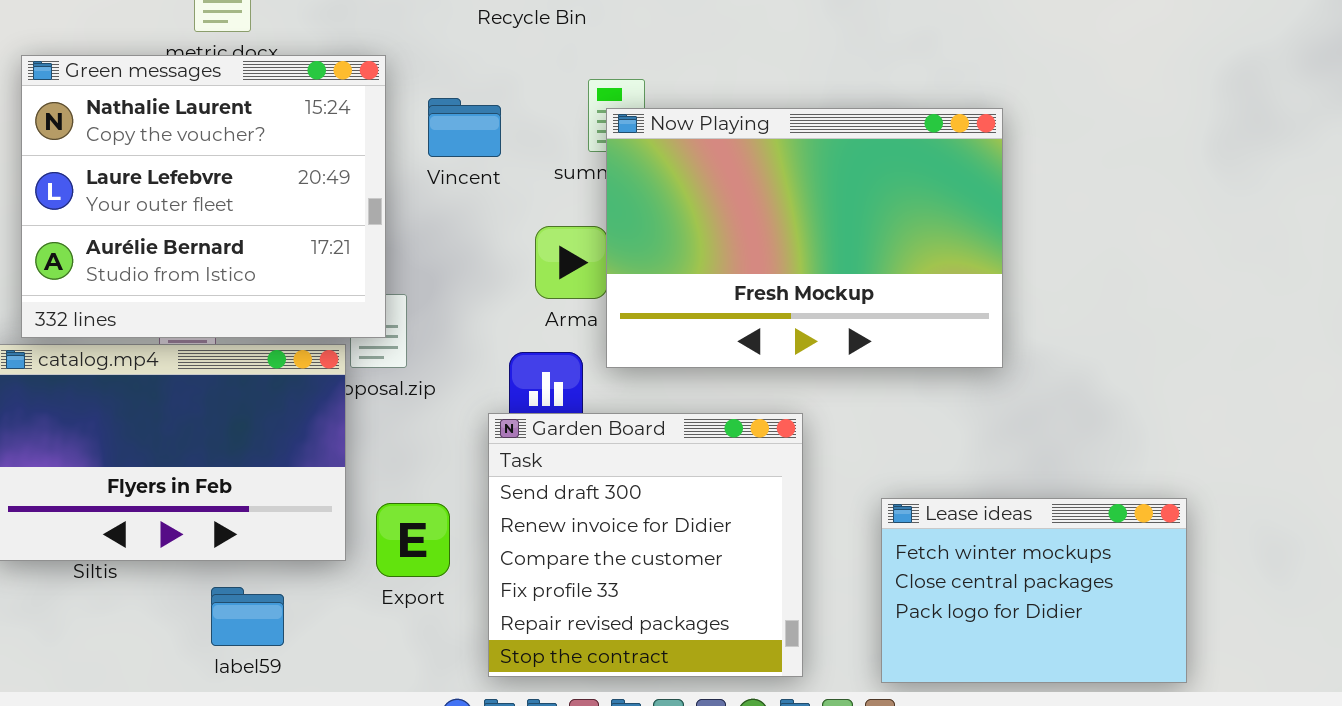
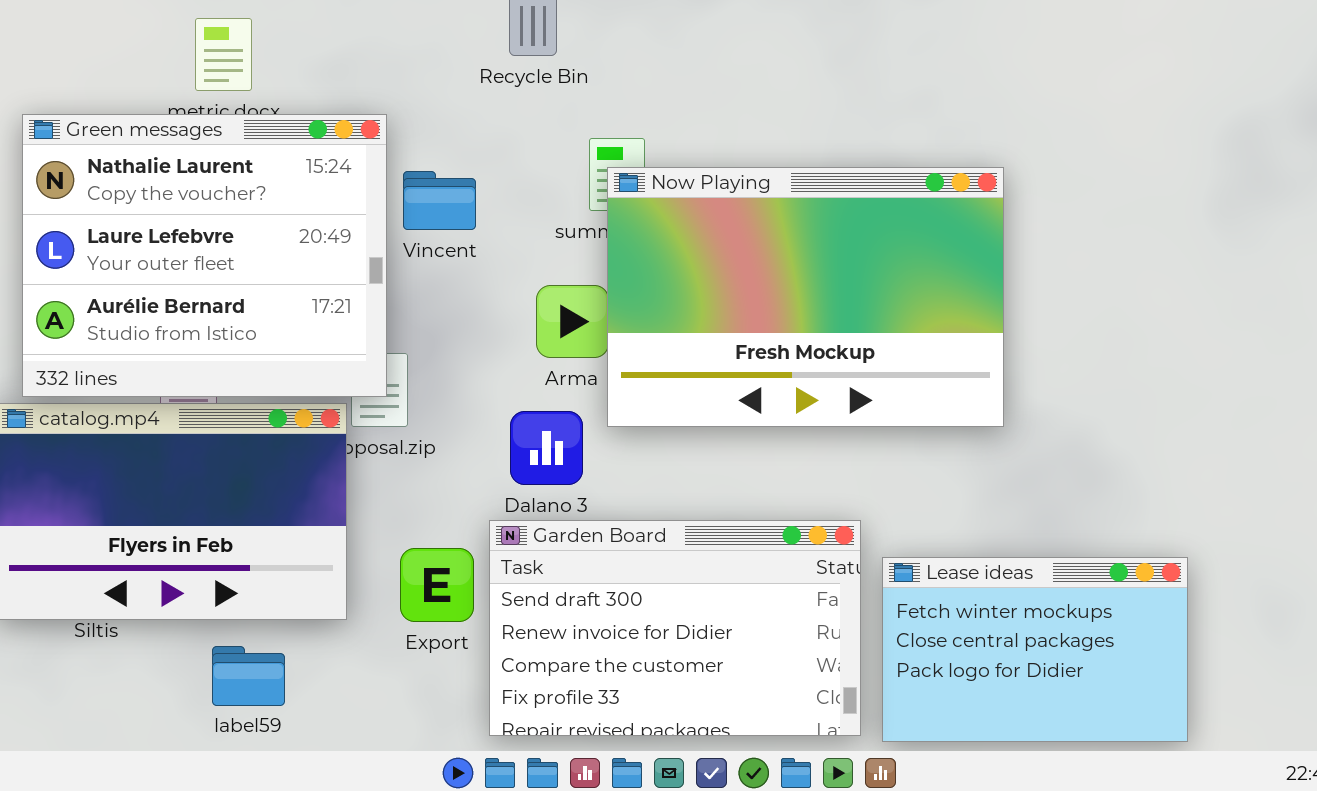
Vincent: [428,98,501,157] -> [403,171,476,230], moved
Garden Board: [488,413,803,677] -> [489,520,861,736], resized
Export: [376,503,450,577] -> [400,548,474,622], moved

